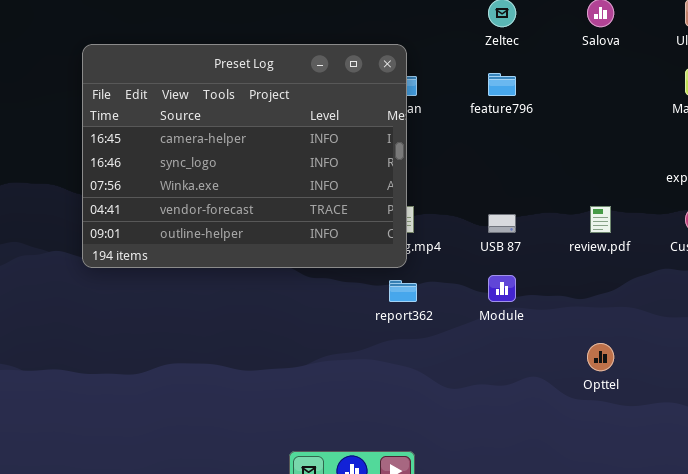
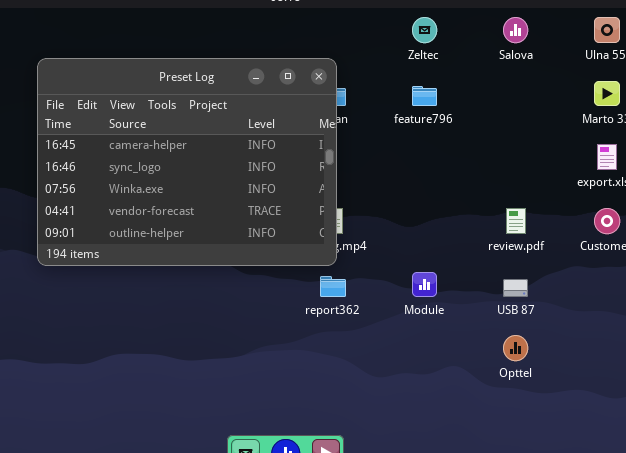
USB 87: [488,214,516,233] -> [503,279,528,297], moved

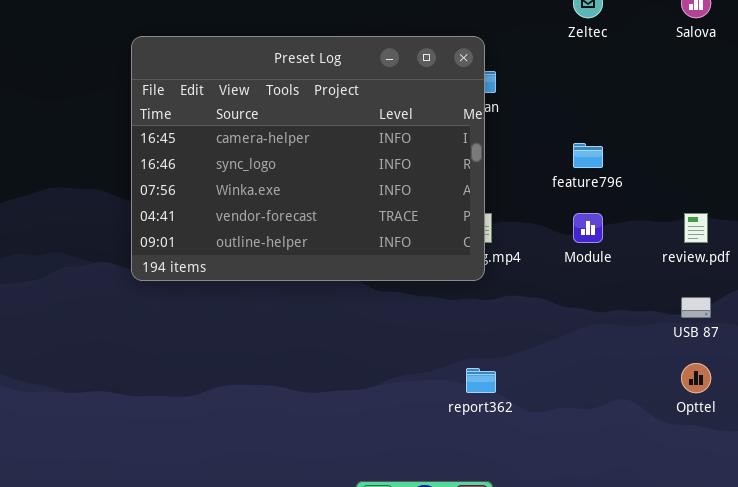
feature796: [412,86,437,106] -> [573,143,603,168], moved
Module: [412,272,437,297] -> [573,213,603,243], moved
report362: [320,276,346,297] -> [466,368,496,393], moved

